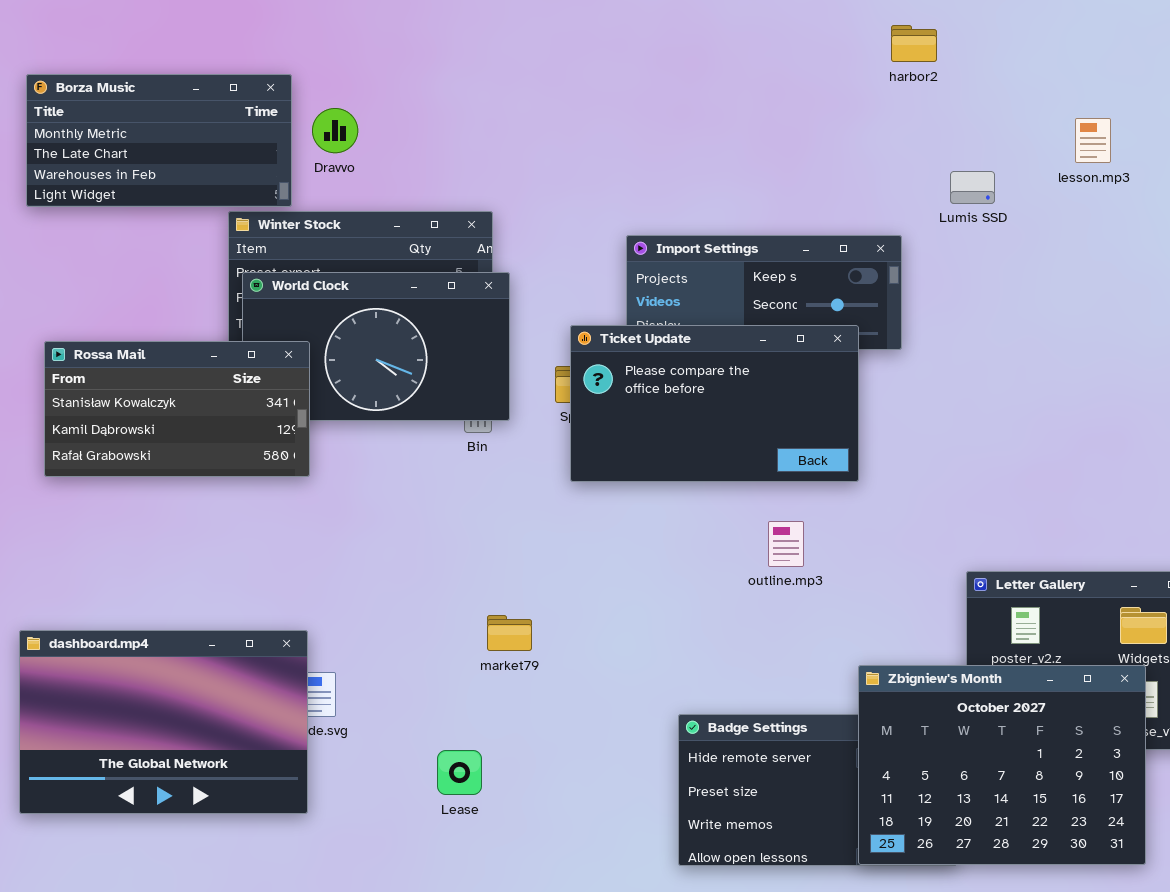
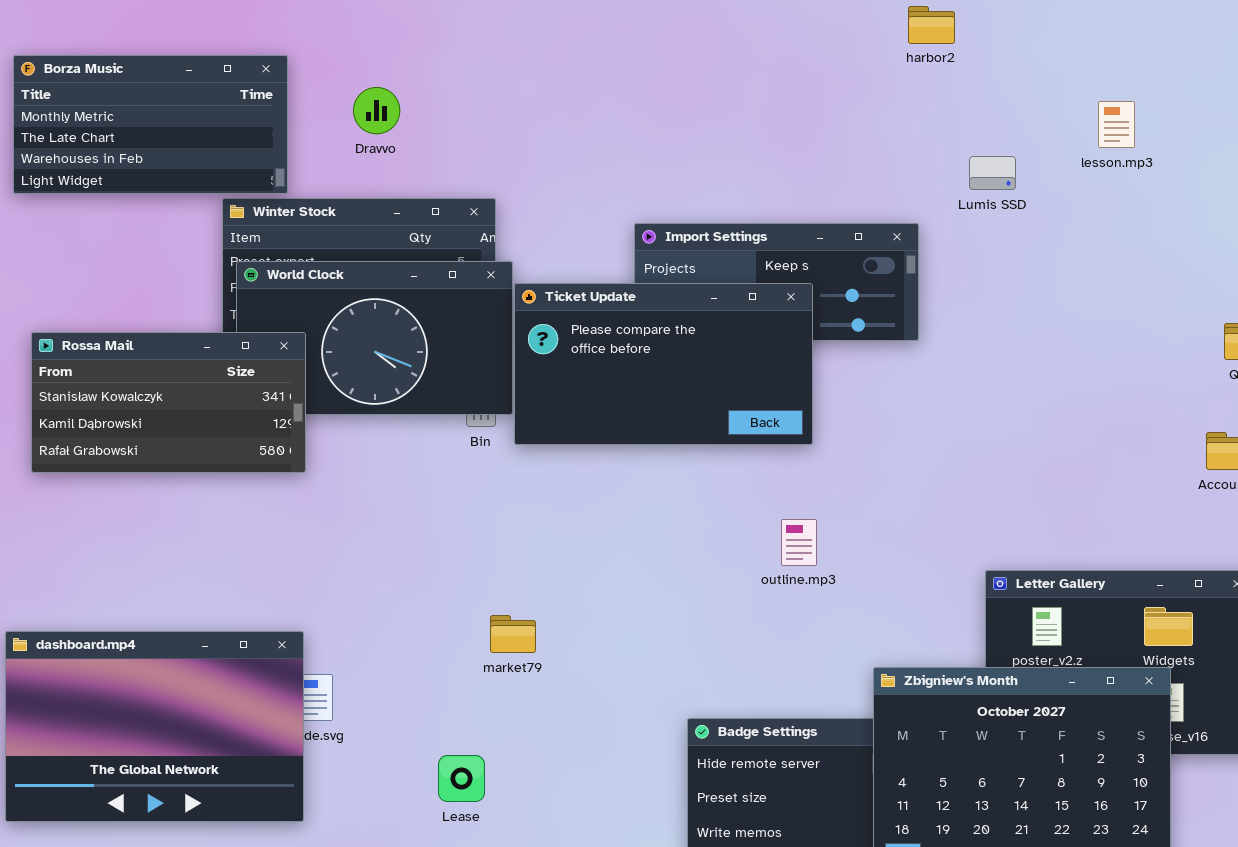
Dravvo: [312,108,358,153] -> [353,87,400,134], moved
Ticket Update: [570,325,859,482] -> [514,283,813,445], moved

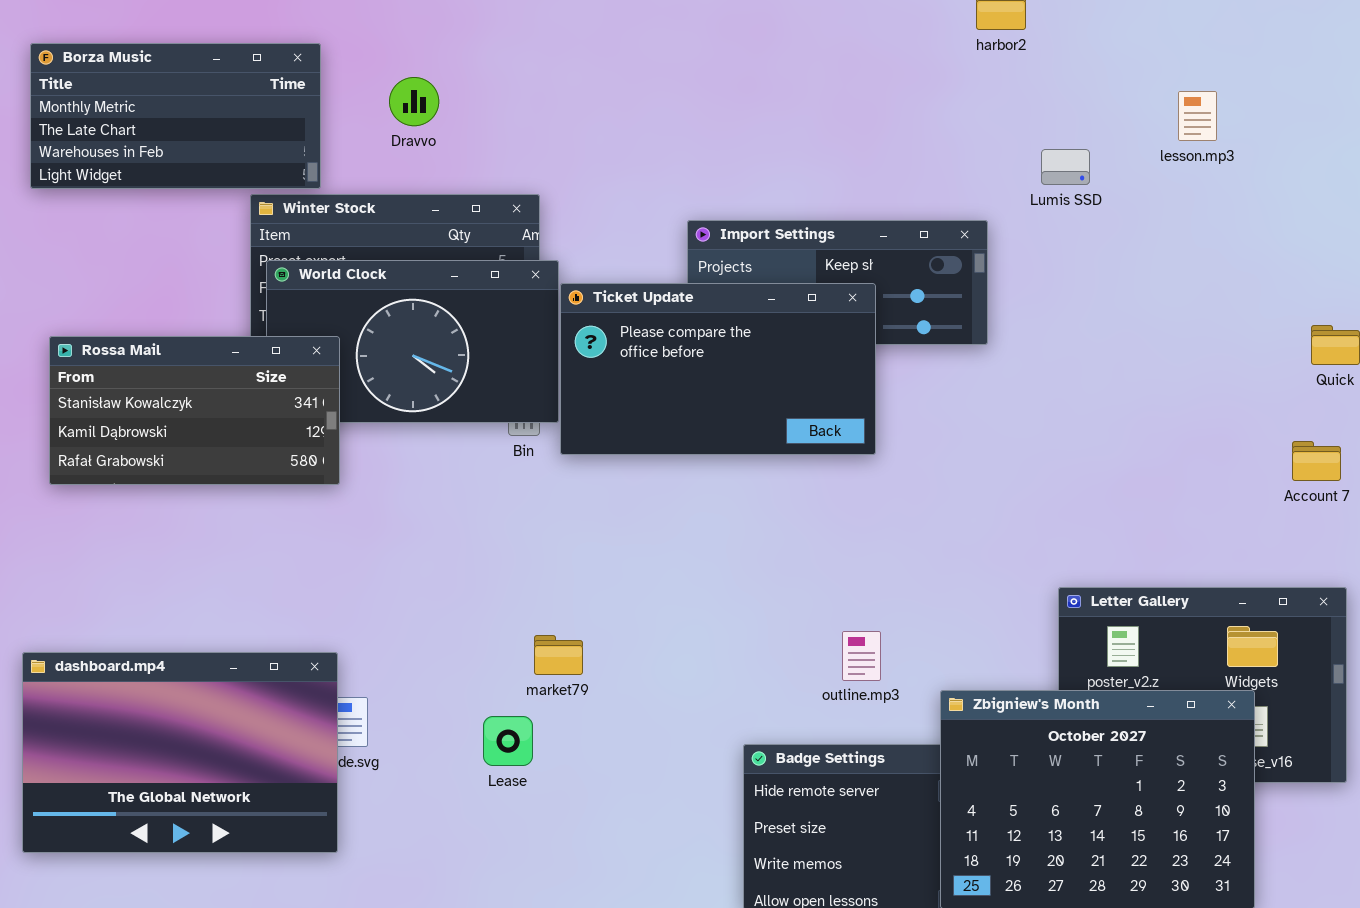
outline.mp3: [781,519,817,566] -> [842,631,881,681], moved
Lease: [438,755,485,802] -> [483,716,533,766], moved

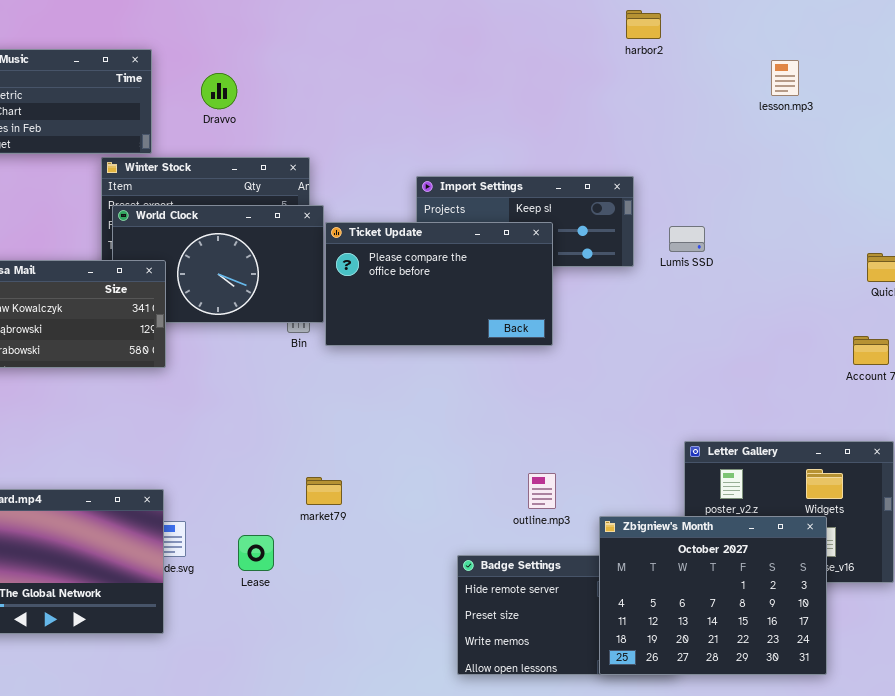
lesson.mp3: [1178,91,1217,141] -> [771,60,799,96], moved
Lumis SSD: [1041,149,1090,185] -> [669,226,705,252], moved
Lease: [483,716,533,766] -> [238,535,274,571], moved

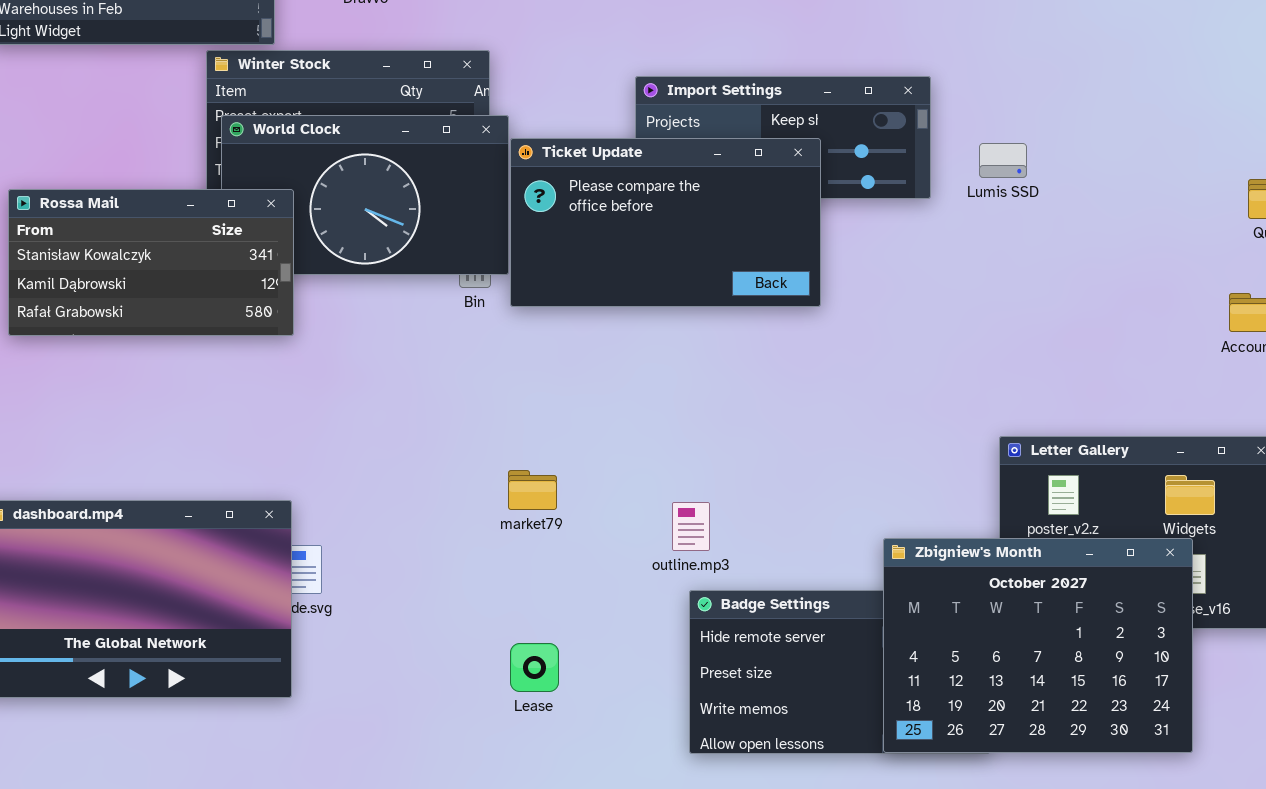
outline.mp3: [528,473,556,509] -> [672,502,710,551], moved
market79: [306,477,342,505] -> [508,470,557,510], moved
Lease: [238,535,274,571] -> [510,643,559,692], moved

